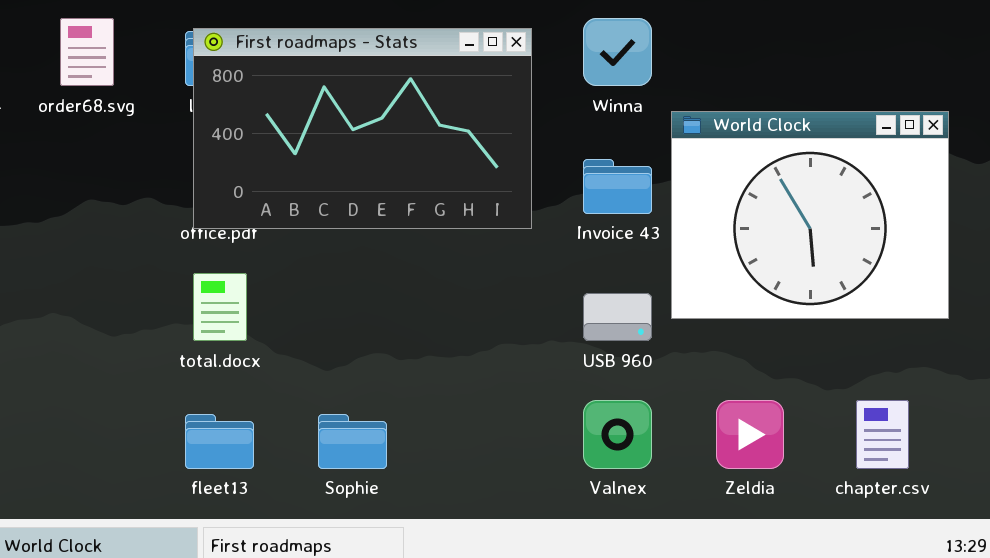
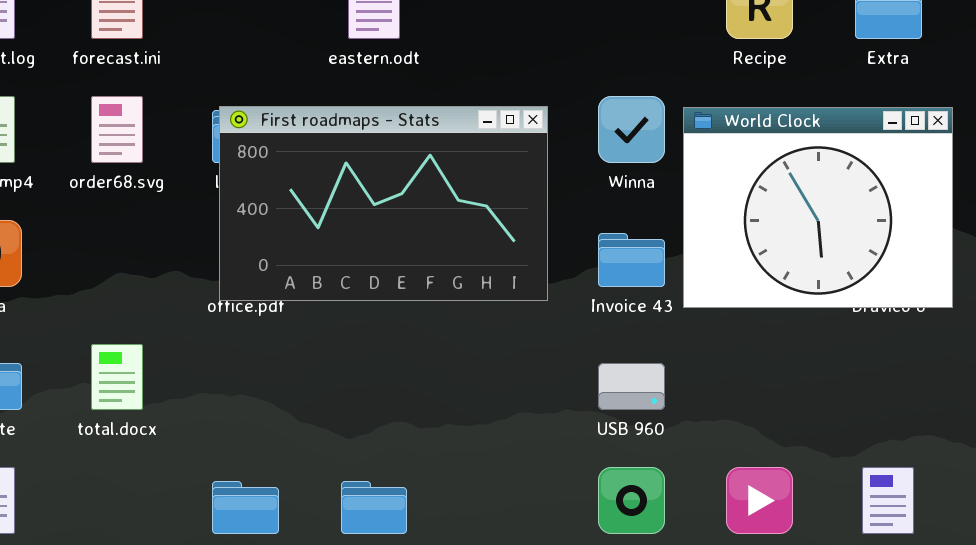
World Clock: [671,111,949,319] -> [683,107,953,308], moved
total.docx: [193,273,247,341] -> [91,344,143,410], moved

